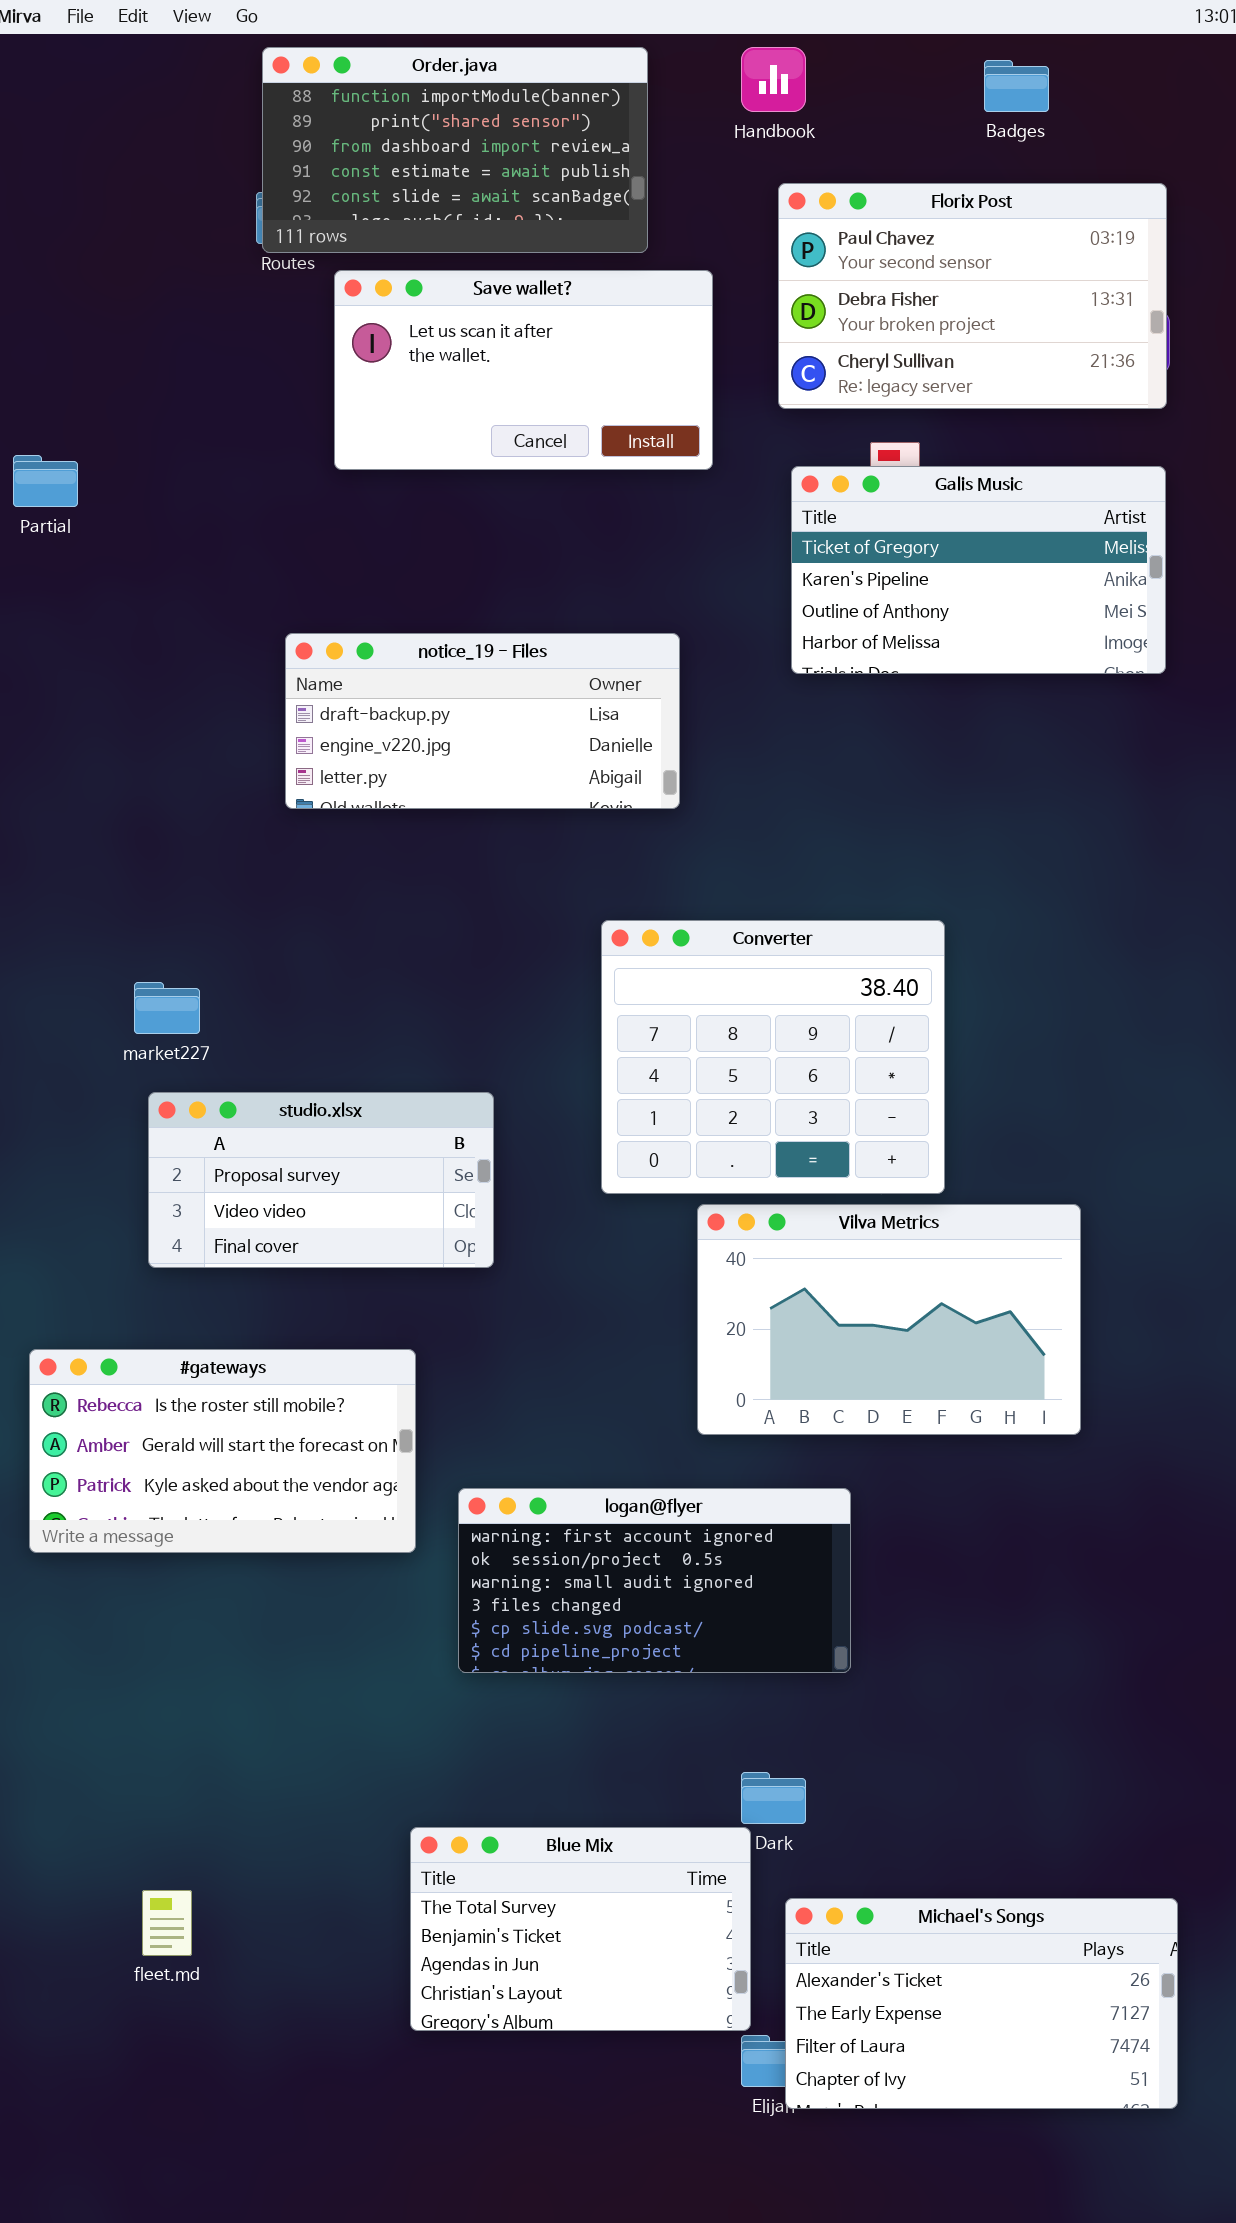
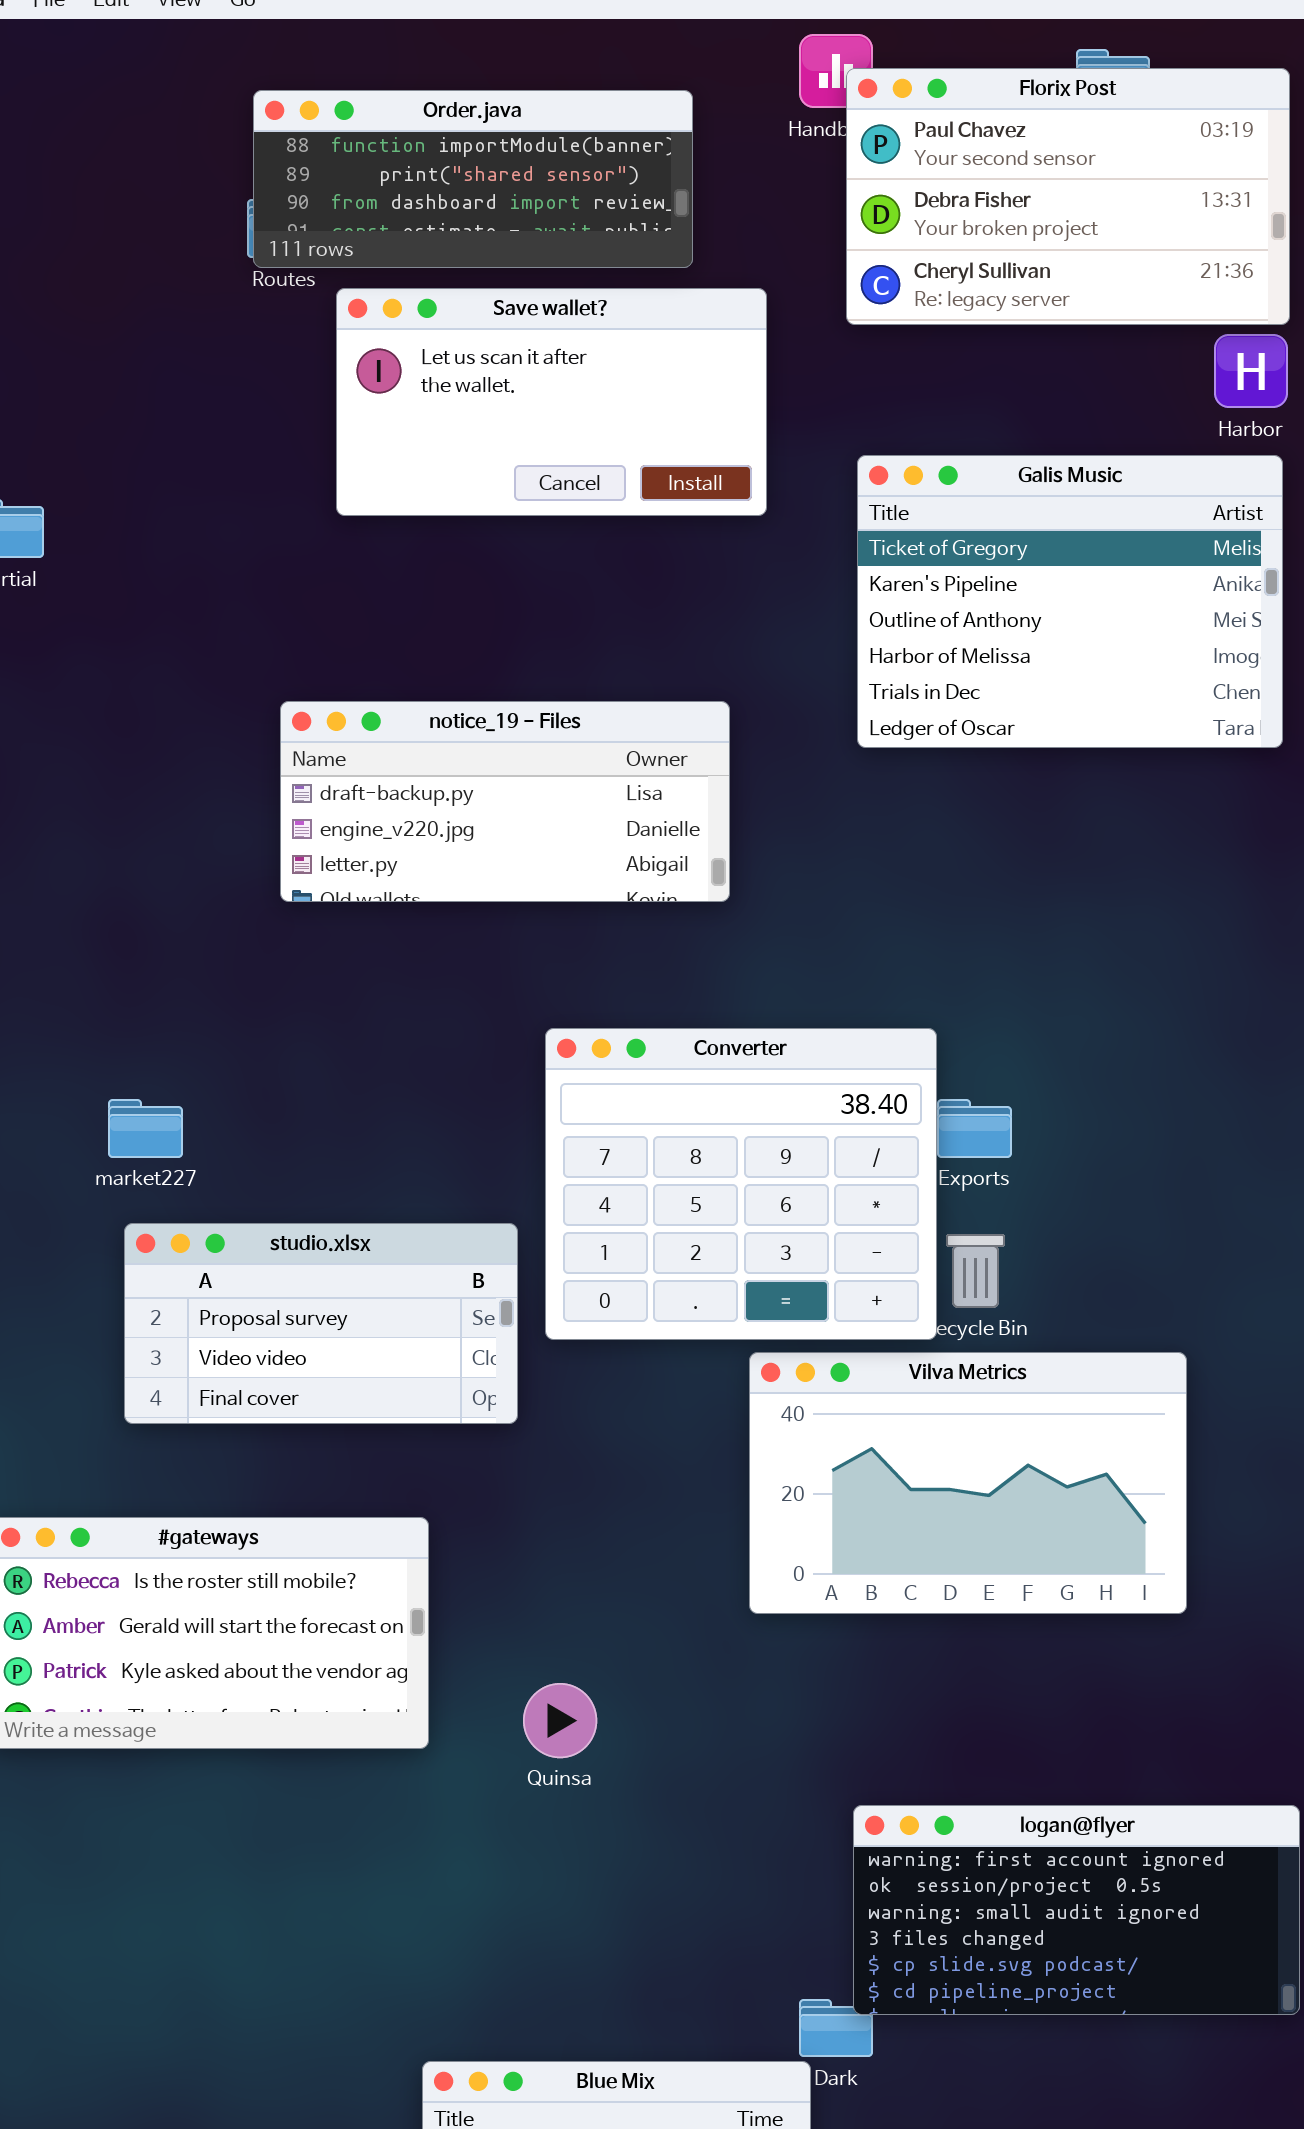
Order.java: [262,47,648,253] -> [253,90,693,268], resized
Florix Post: [778,183,1167,409] -> [846,68,1290,325], moved
Galis Music: [791,466,1166,674] -> [857,455,1283,748], resized
Converter: [601,920,945,1194] -> [545,1028,937,1340], moved
logan@flyer: [458,1488,851,1673] -> [853,1805,1300,2015], moved

